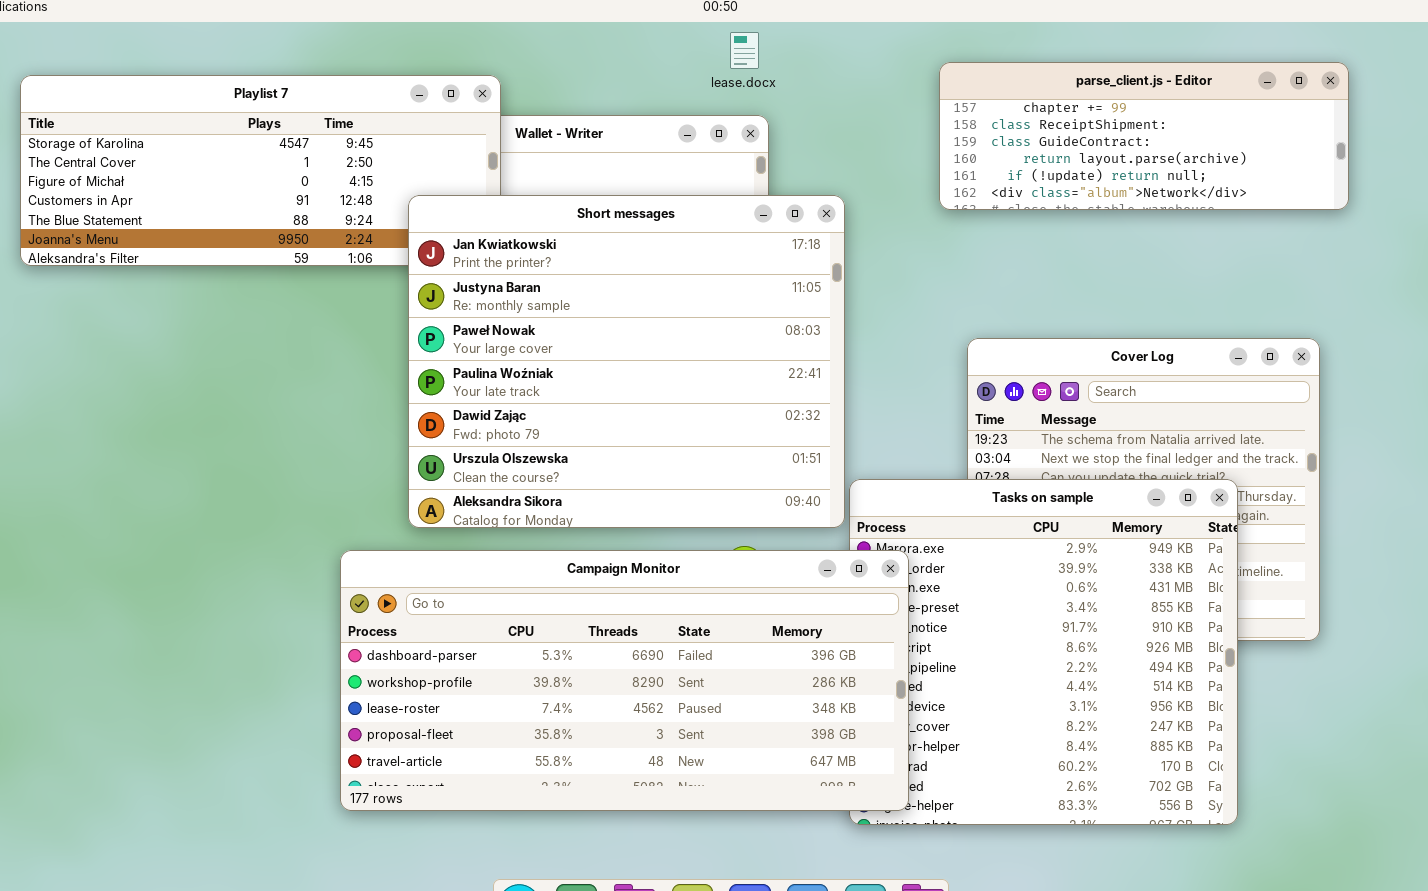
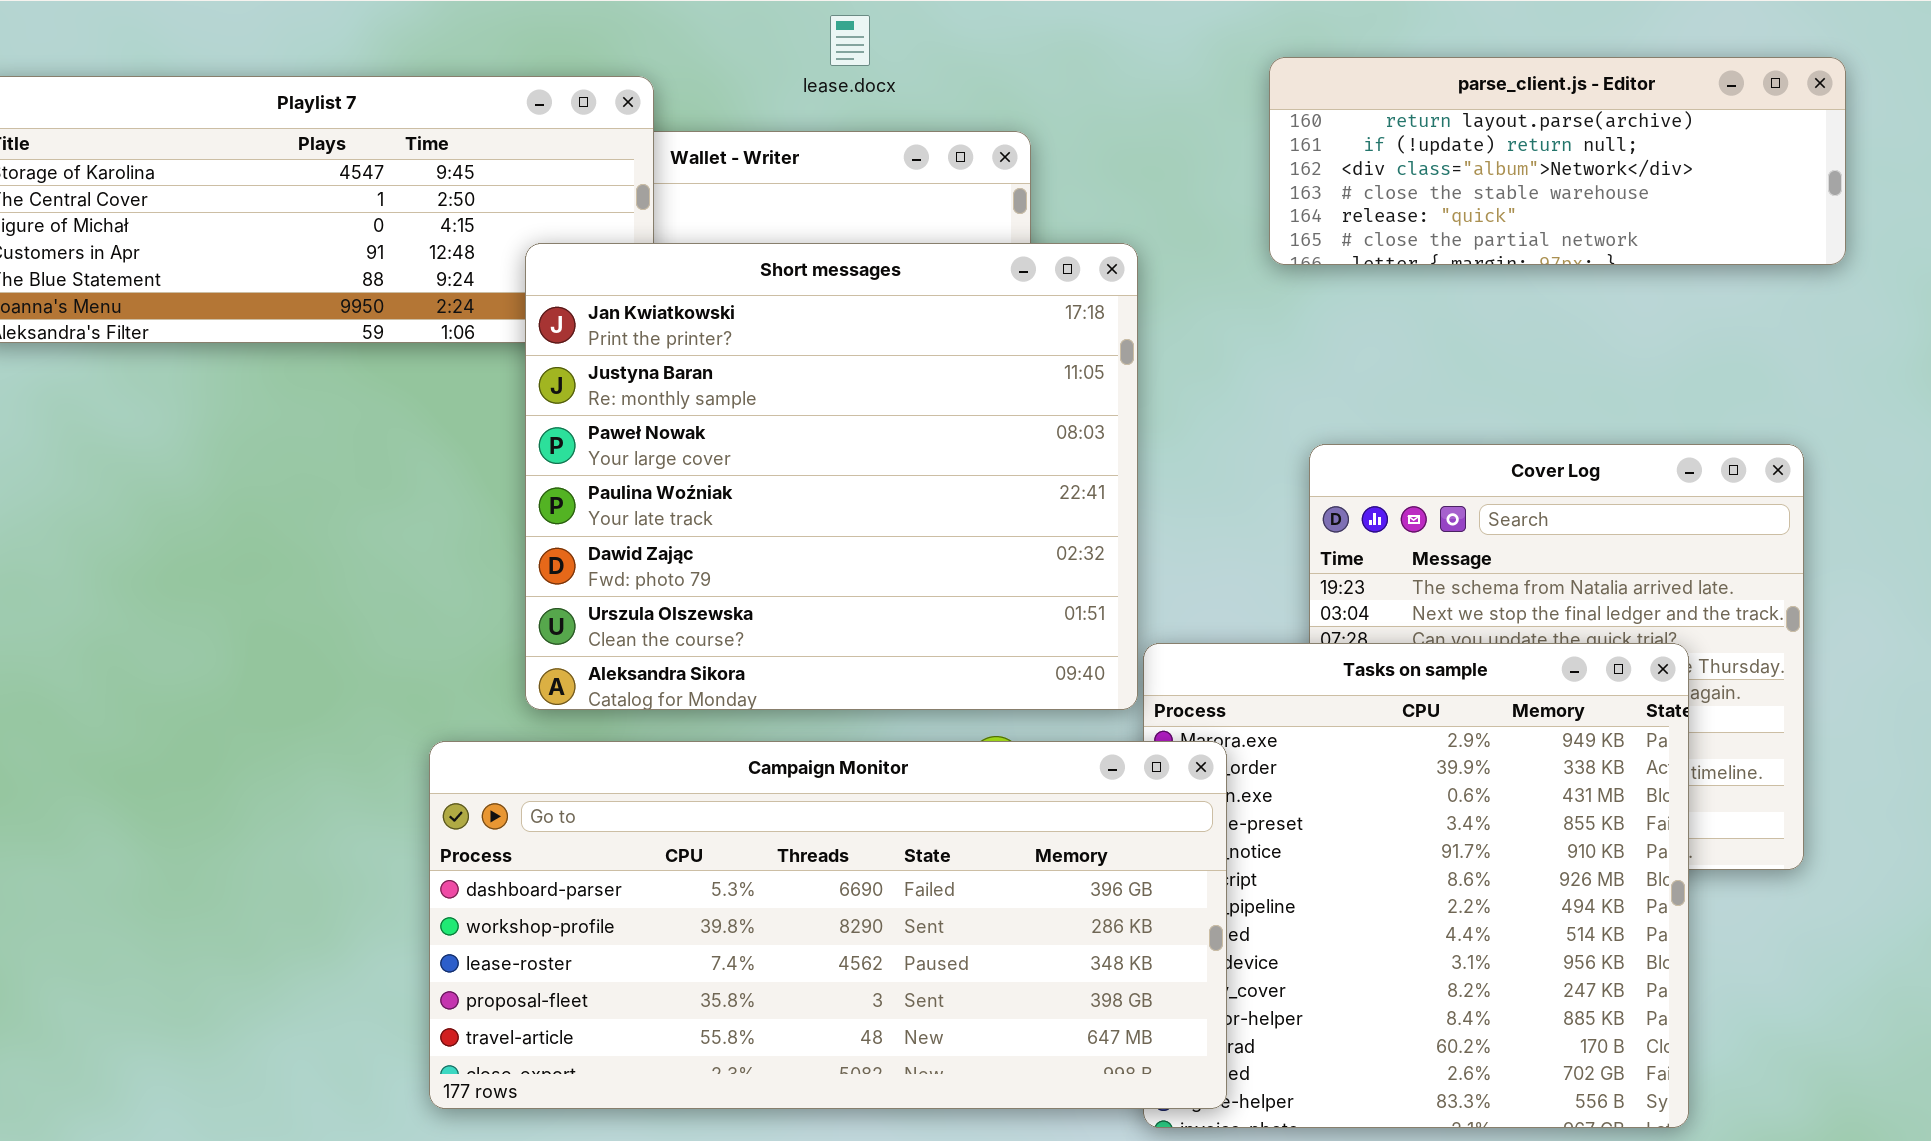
lease.docx: [730,32,759,69] -> [830,15,870,66], moved
parse_client.js - Editor: [939,62,1349,210] -> [1269,57,1846,265], scrolled down 3 rows

